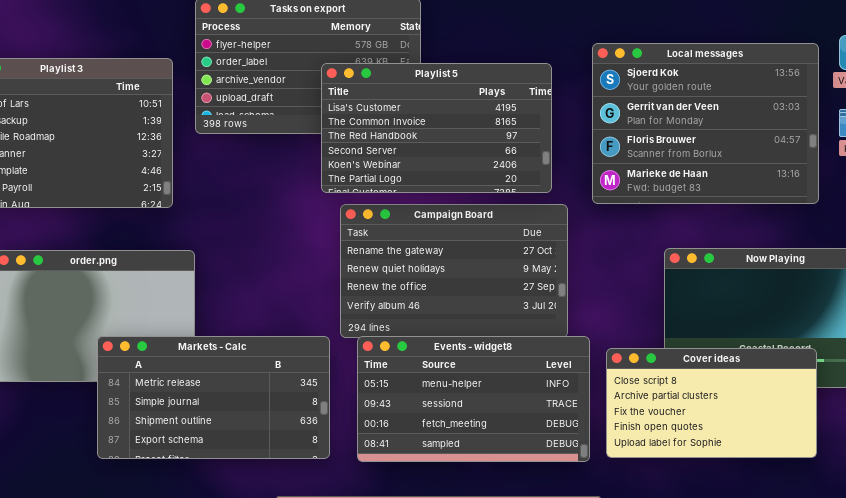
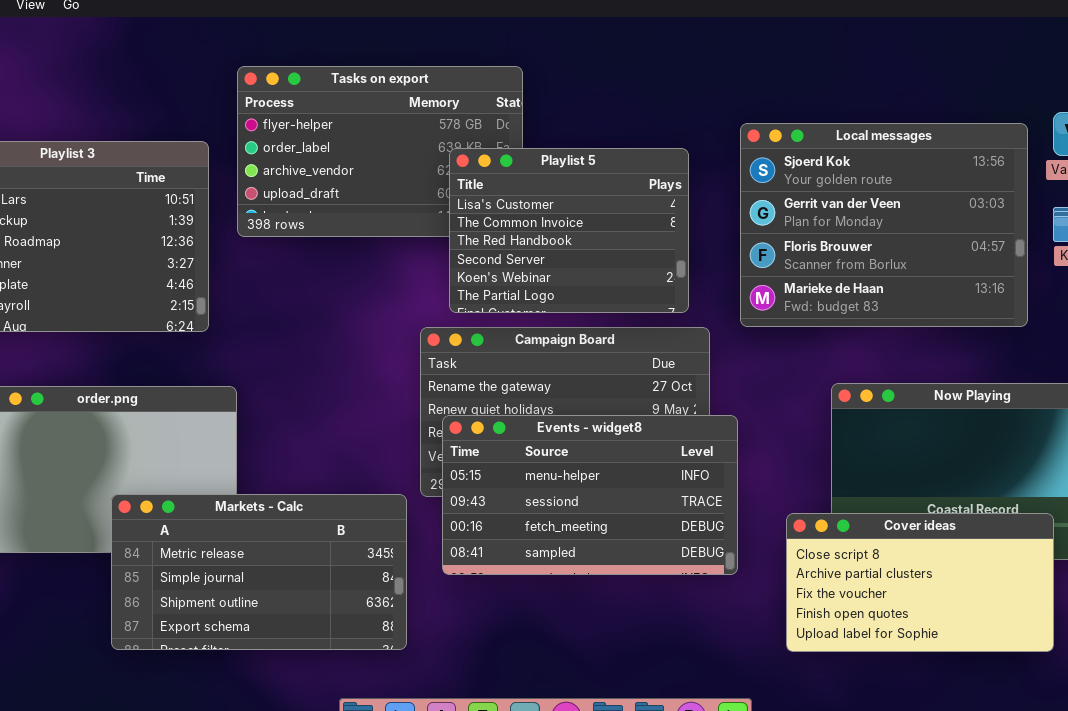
Playlist 5: [321,63,552,193] -> [449,148,689,313], resized
Events - widget8: [357,336,590,462] -> [442,415,738,575], moved
Cover ideas: [606,348,817,458] -> [786,513,1054,652], moved

